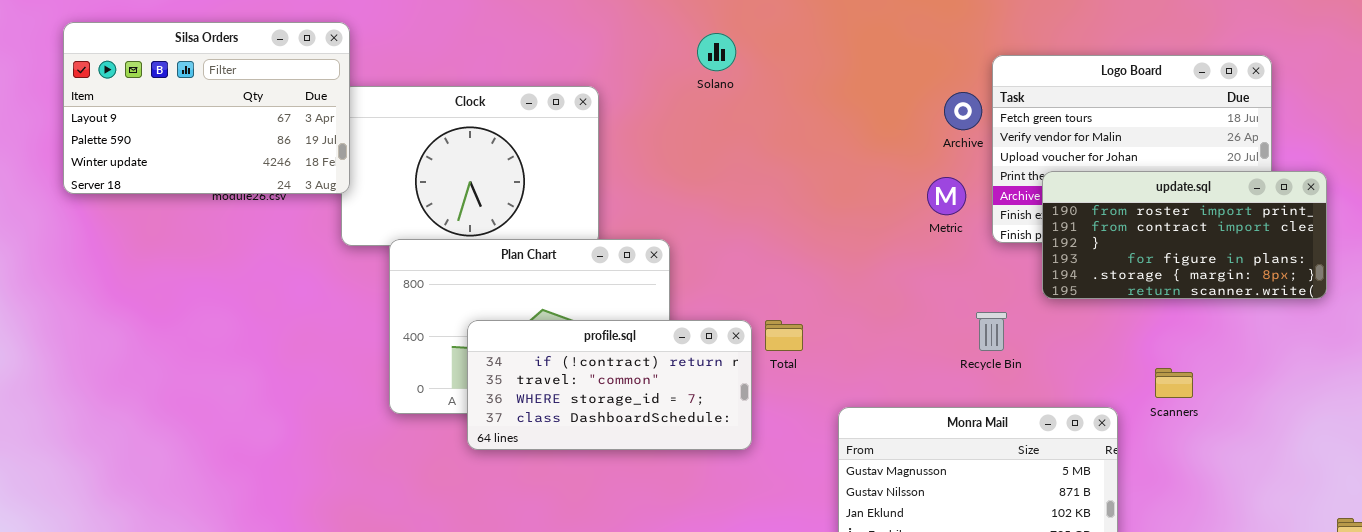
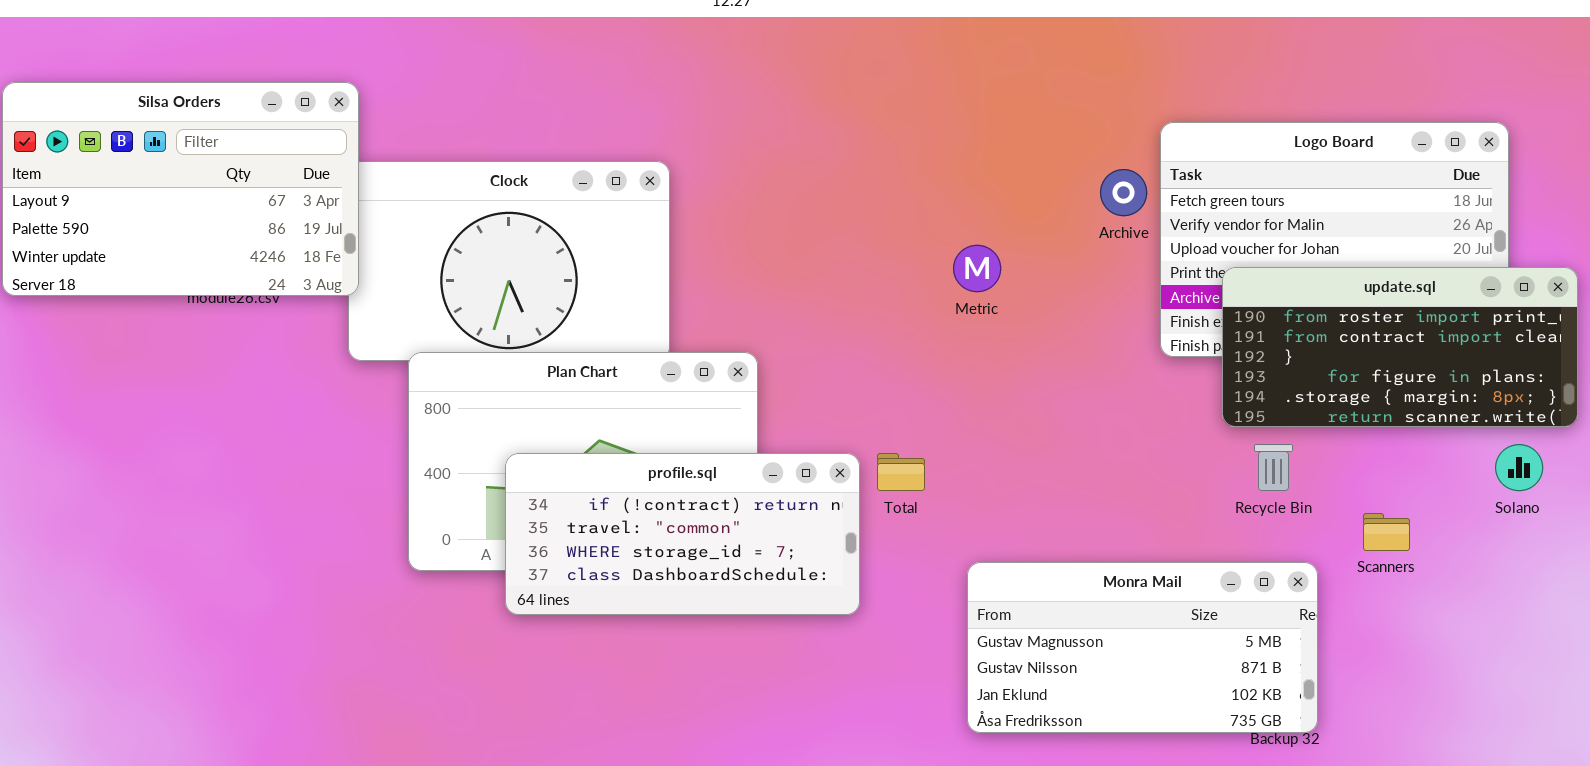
Solano: [697,33,736,71] -> [1495,444,1543,491], moved
Metric: [927,177,966,215] -> [953,245,1001,292], moved
Recycle Bin: [976,312,1007,351] -> [1254,444,1293,491], moved

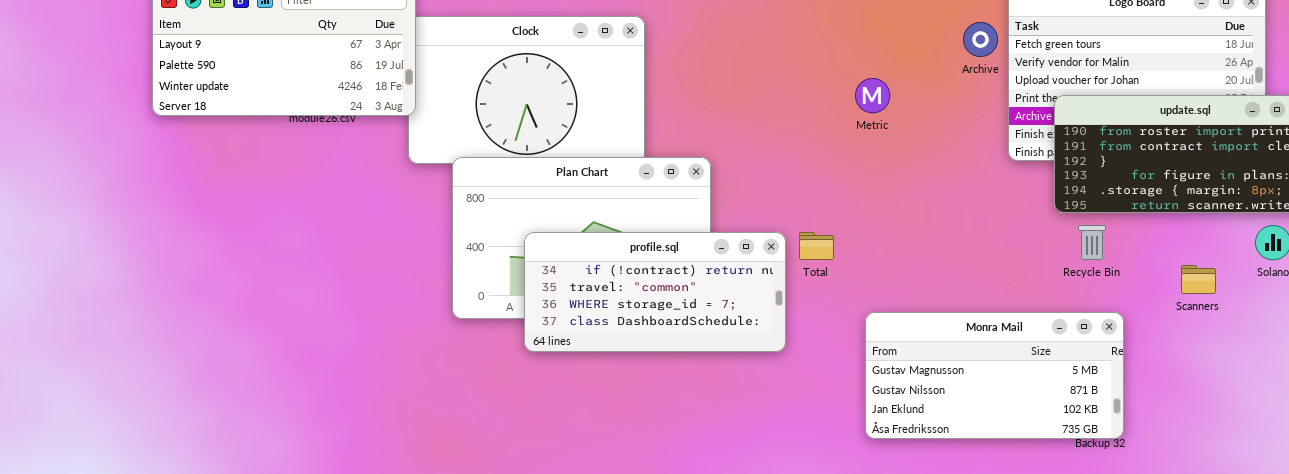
Scanners: [1363,513,1410,551] -> [1181,265,1216,294], moved

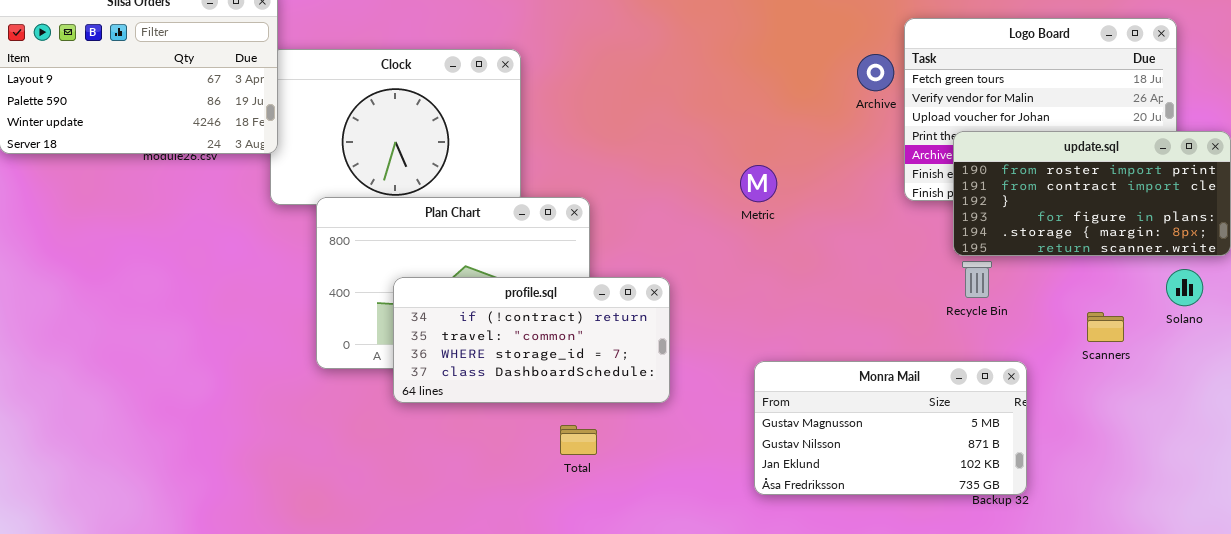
Metric: [855,78,890,113] -> [740,165,777,202], moved
Recycle Bin: [1078,225,1106,260] -> [962,261,992,298], moved
Total: [799,232,834,260] -> [560,425,597,455], moved

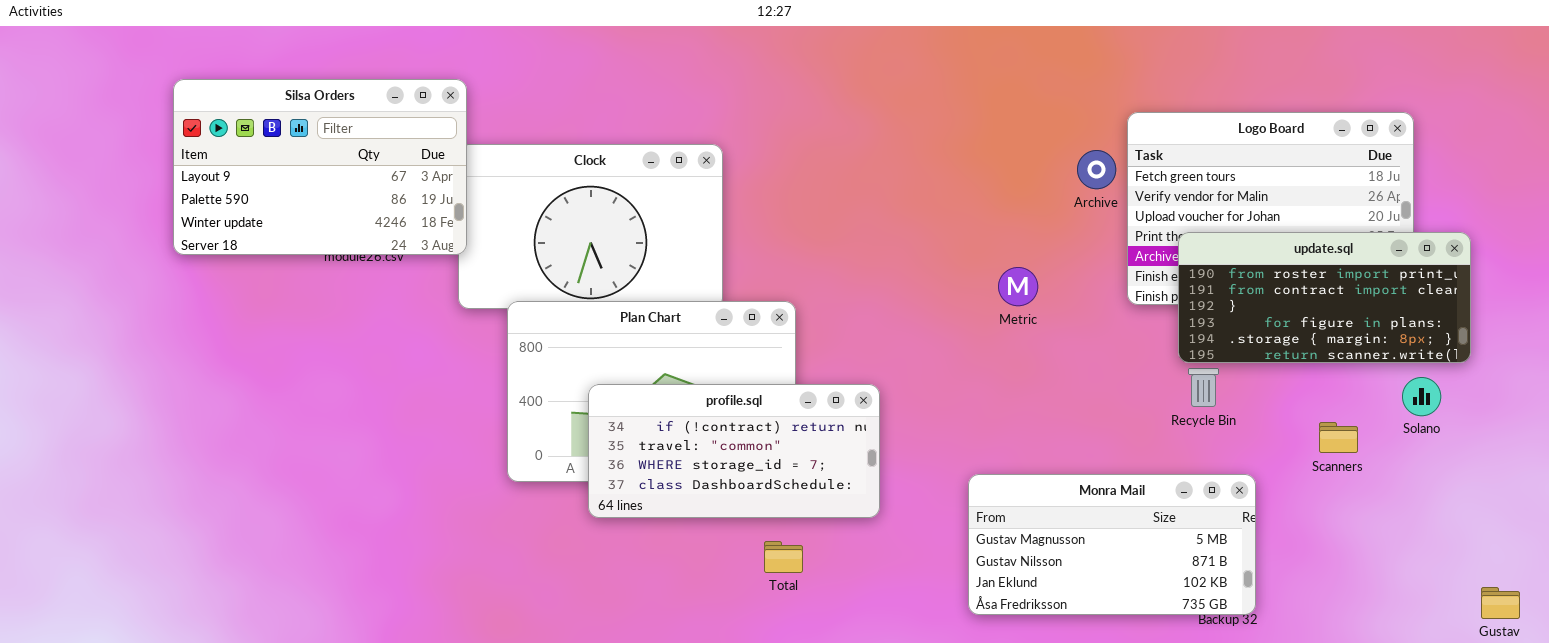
Metric: [740,165,777,202] -> [998,267,1038,306], moved

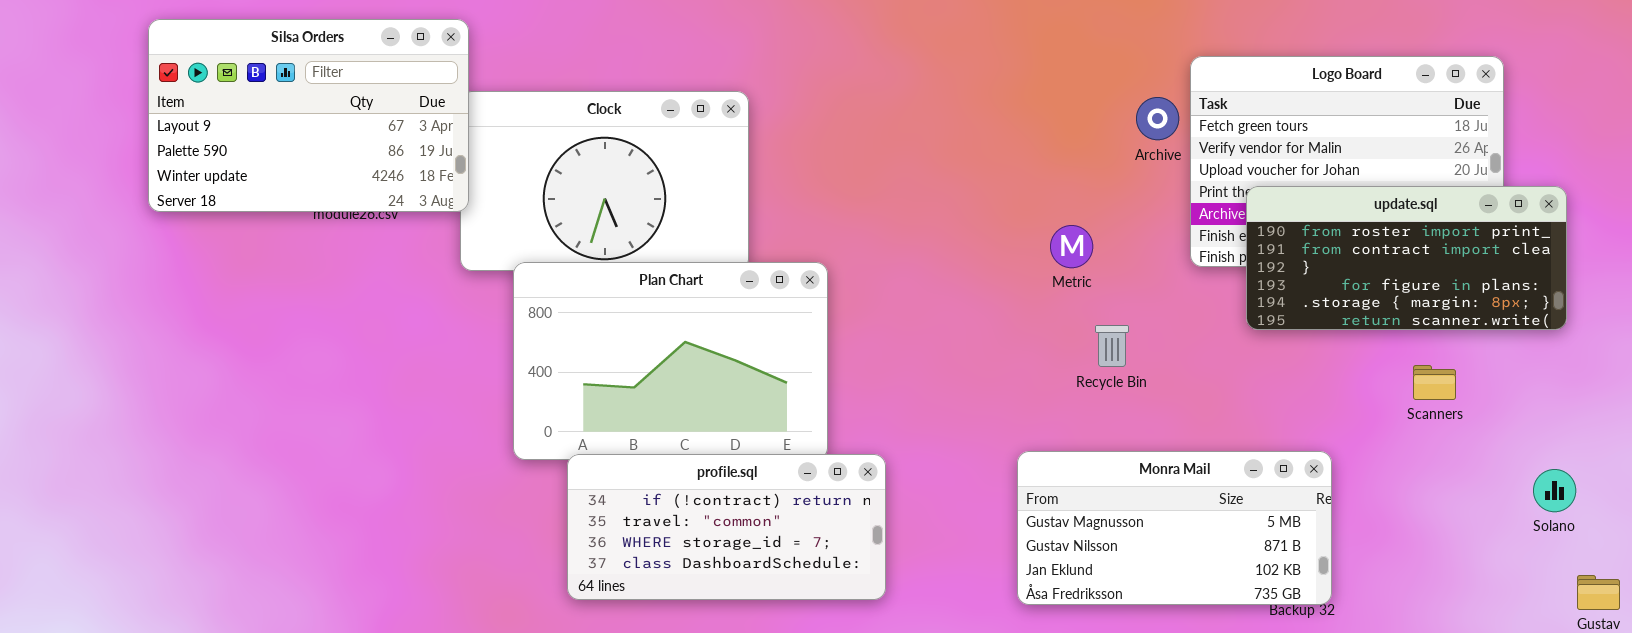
Recycle Bin: [1188,368,1219,407] -> [1095,325,1129,367], moved
Solano: [1402,377,1441,416] -> [1533,469,1576,512], moved
profile.sql: [588,384,880,518] -> [567,454,886,600], moved
Scanners: [1319,422,1358,453] -> [1413,365,1456,400], moved

